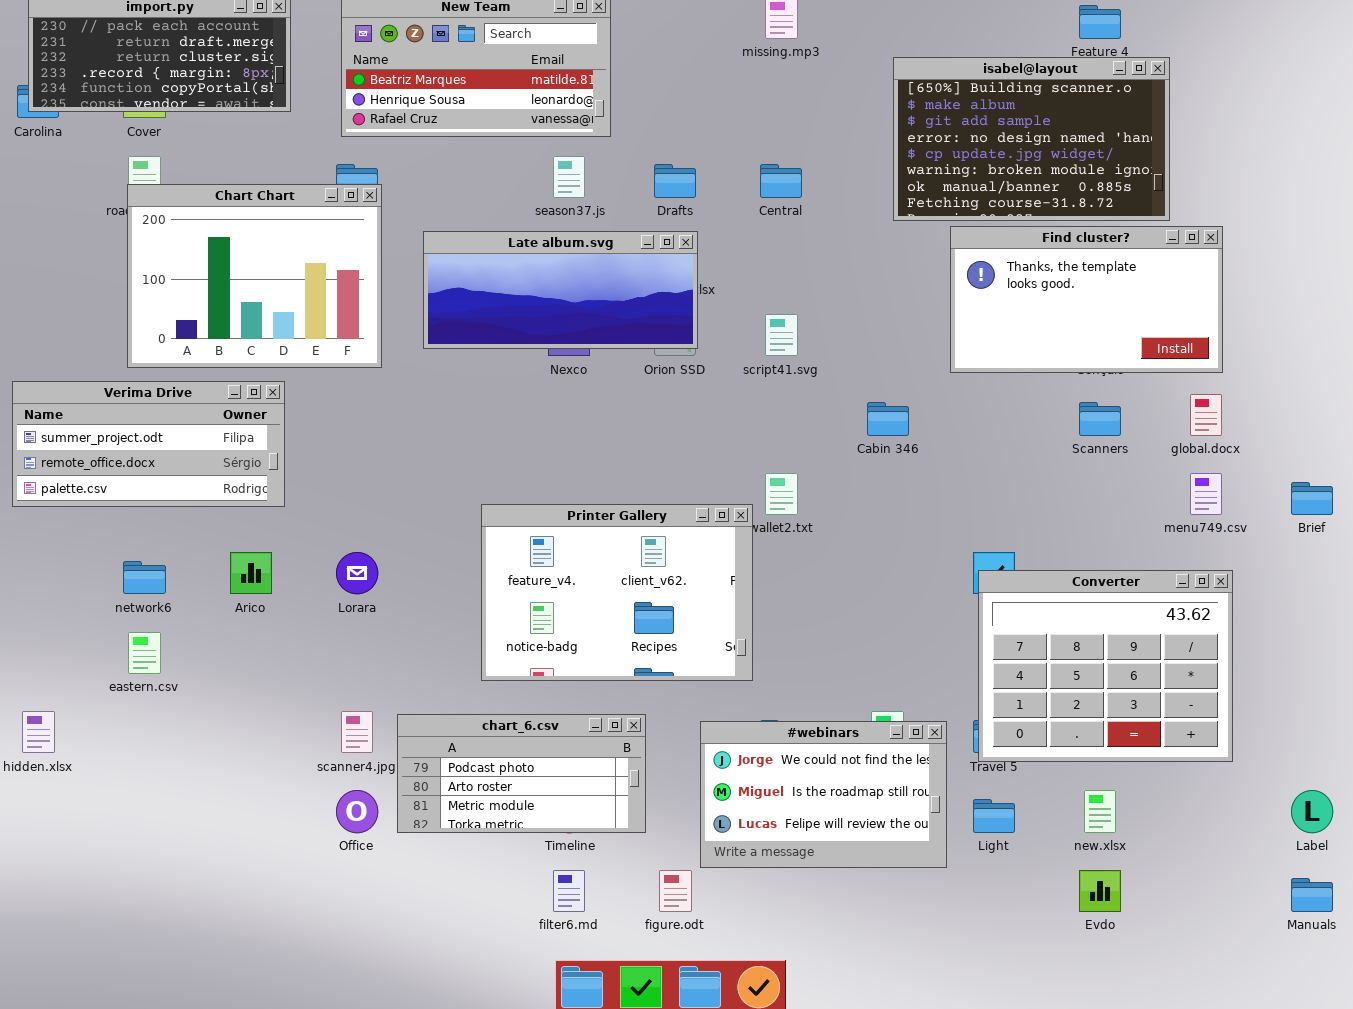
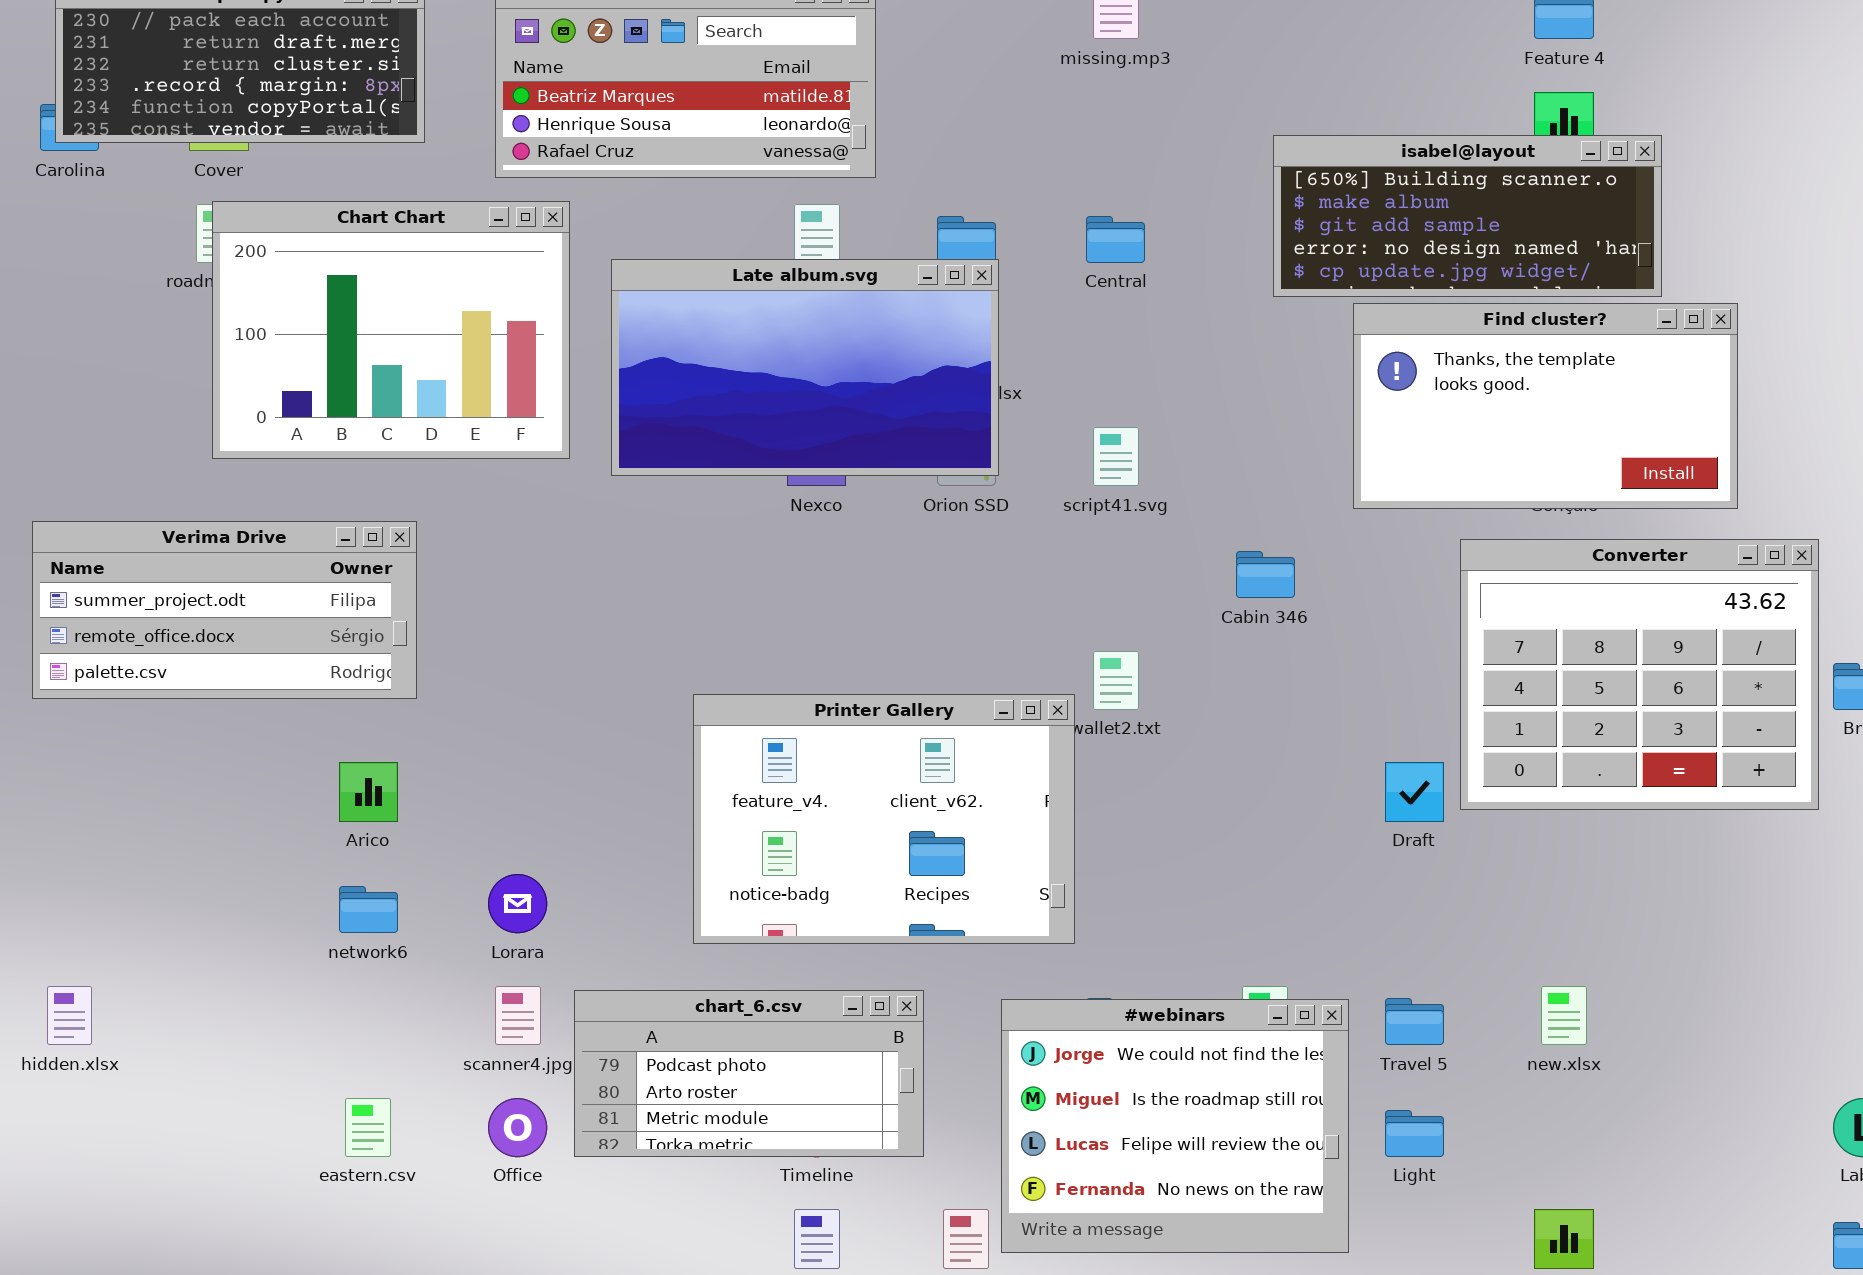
isabel@layout: [893,57,1170,221] -> [1273,135,1662,297], resized
Chart Chart: [127,184,382,368] -> [212,201,570,459], moved
Late album.svg: [423,231,698,349] -> [611,259,999,476], resized
Lorara: [336,552,378,594] -> [488,874,547,933], moved
network6: [123,561,166,594] -> [339,886,398,933], moved
Converter: [978,570,1233,762] -> [1460,539,1819,810], moved
eastern.csv: [128,632,161,674] -> [345,1098,391,1157], moved
#webinars: [700,721,947,868] -> [1001,999,1349,1253], resized
new.xlsx: [1084,790,1116,833] -> [1541,986,1587,1045], moved

